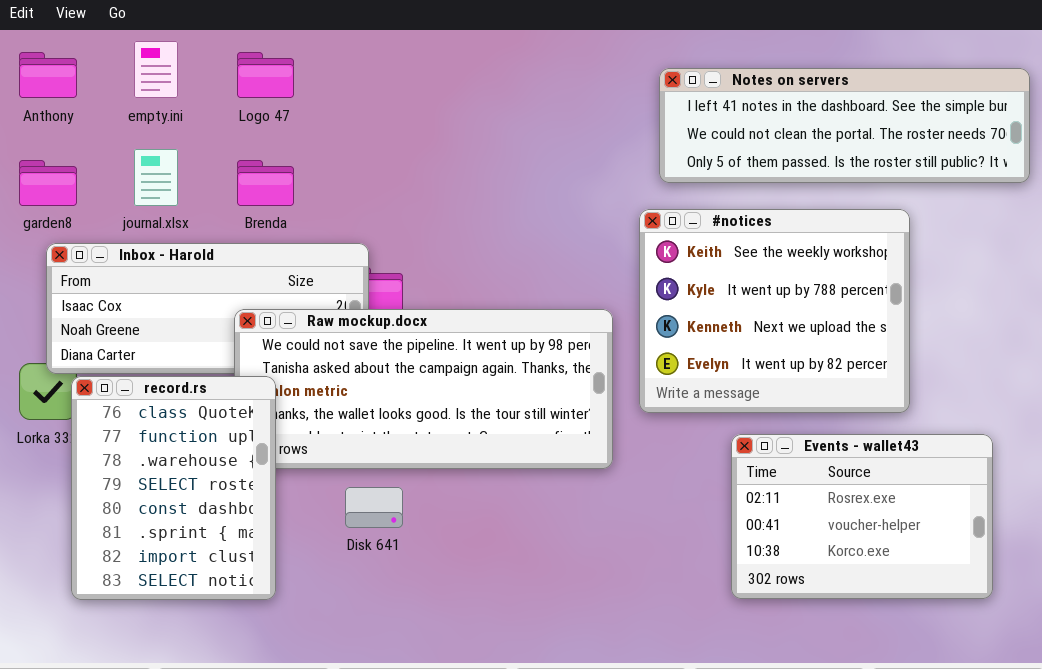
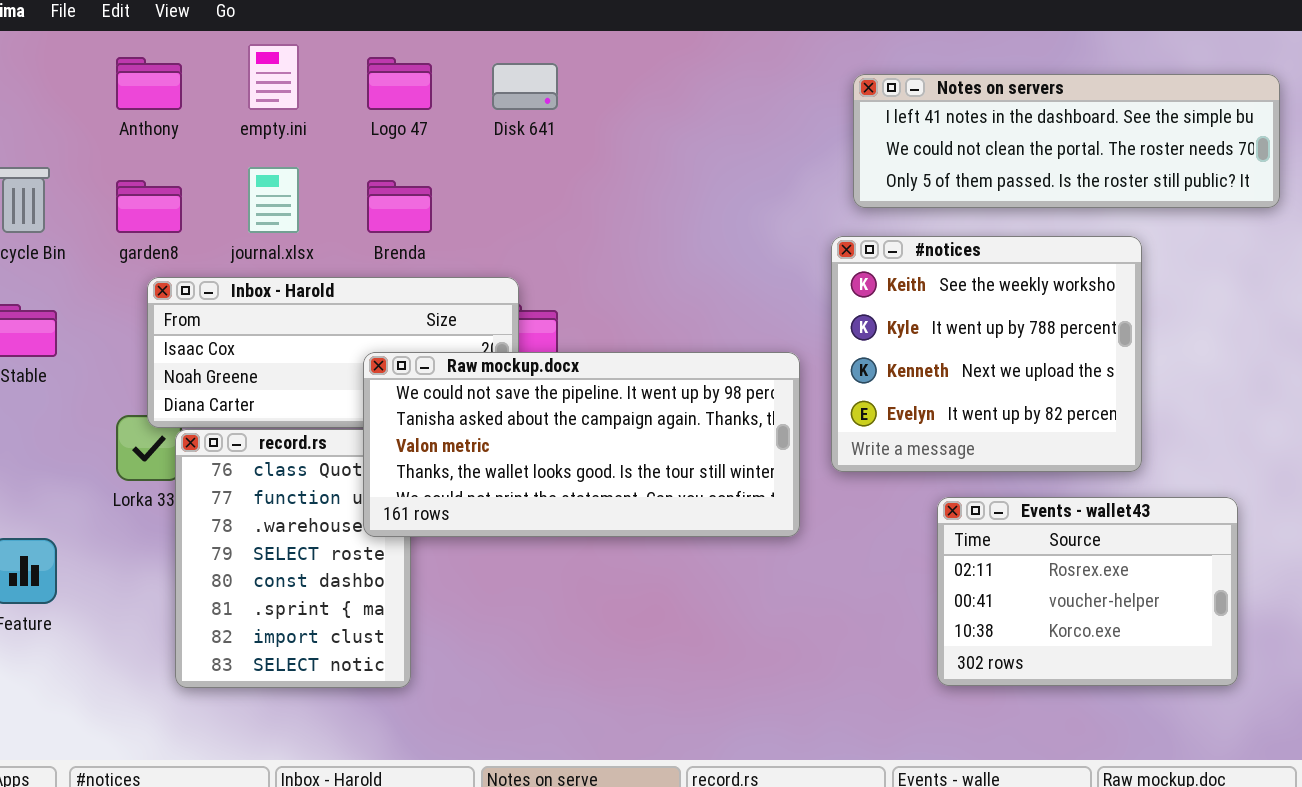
Raw mockup.docx: [234,309,613,469] -> [363,352,800,537], raised
Disk 641: [345,487,403,528] -> [492,63,558,110], moved

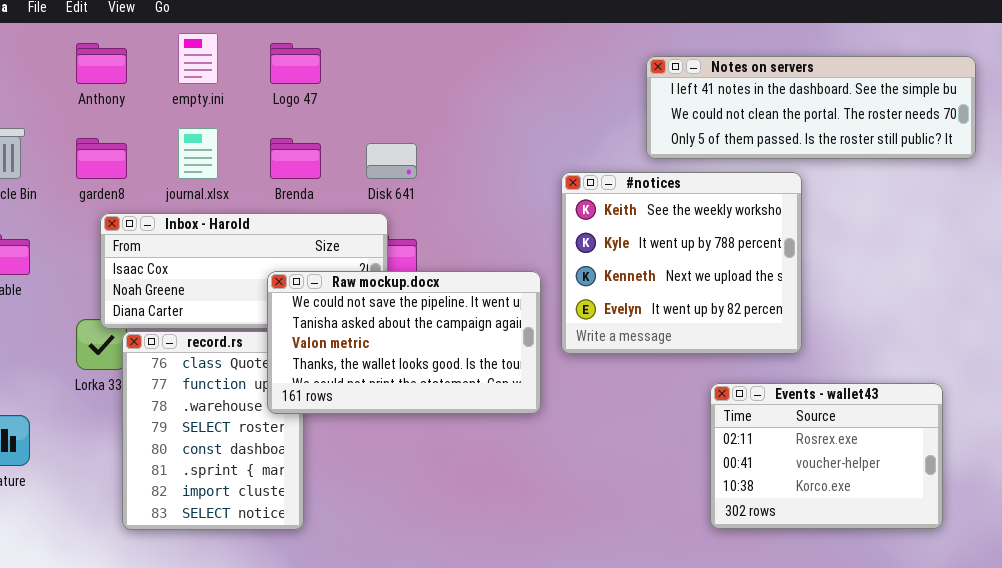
Disk 641: [492,63,558,110] -> [366,143,417,179], moved
#notices: [831,236,1142,472] -> [561,172,802,354], moved
Raw mockup.docx: [363,352,800,537] -> [267,271,541,414], resized

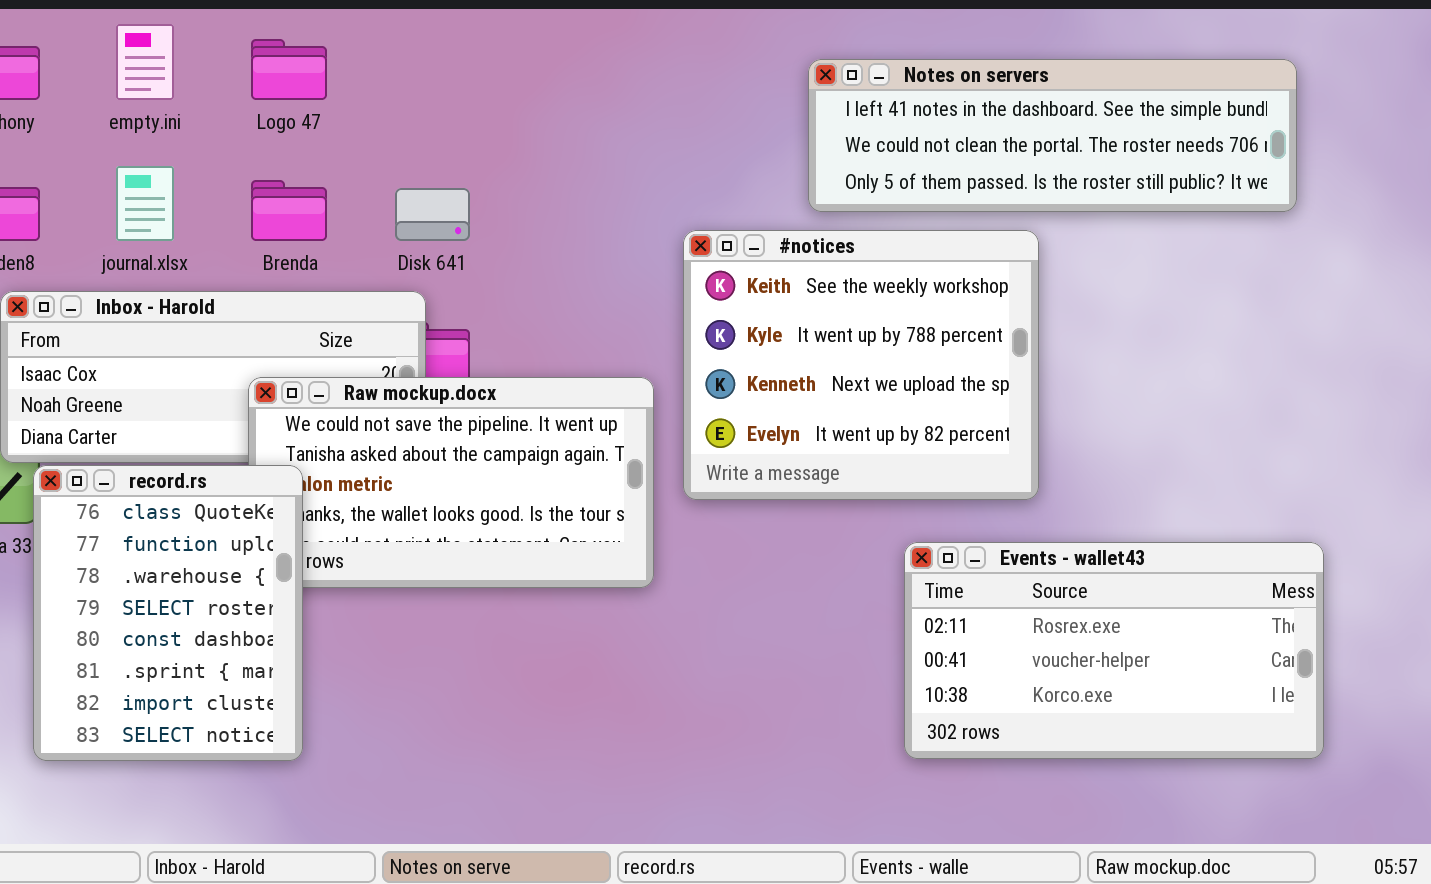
record.rs: [122,331,304,530] -> [33,465,303,761], raised
Events - wallet43: [710,383,943,529] -> [904,542,1324,759], resized

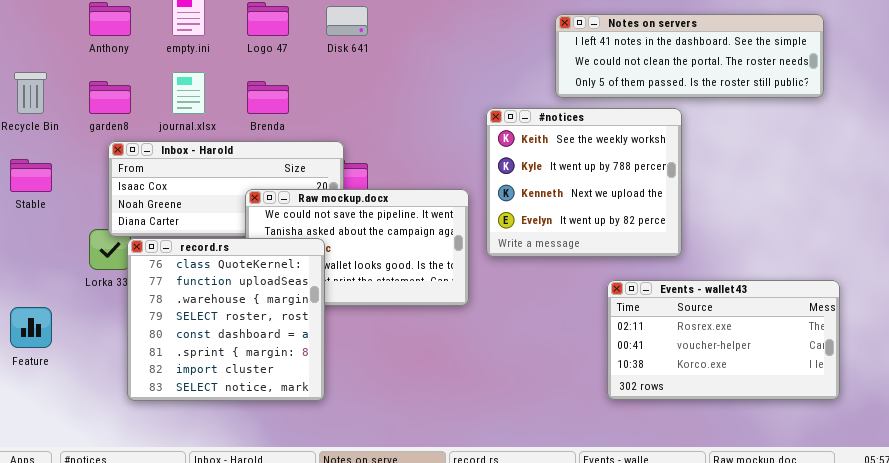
Disk 641: [395,188,470,241] -> [326,6,368,36], moved
record.rs: [33,465,303,761] -> [127,238,325,401], resized

